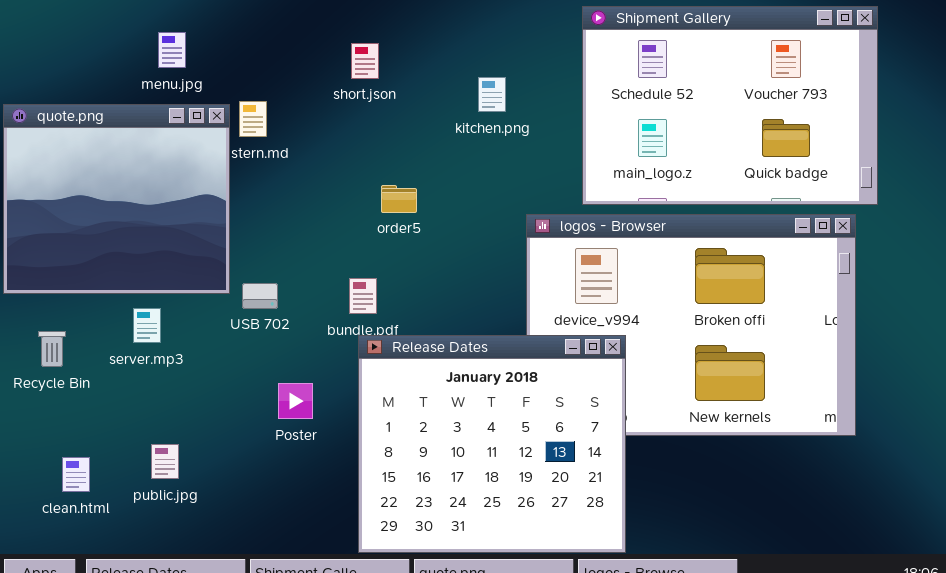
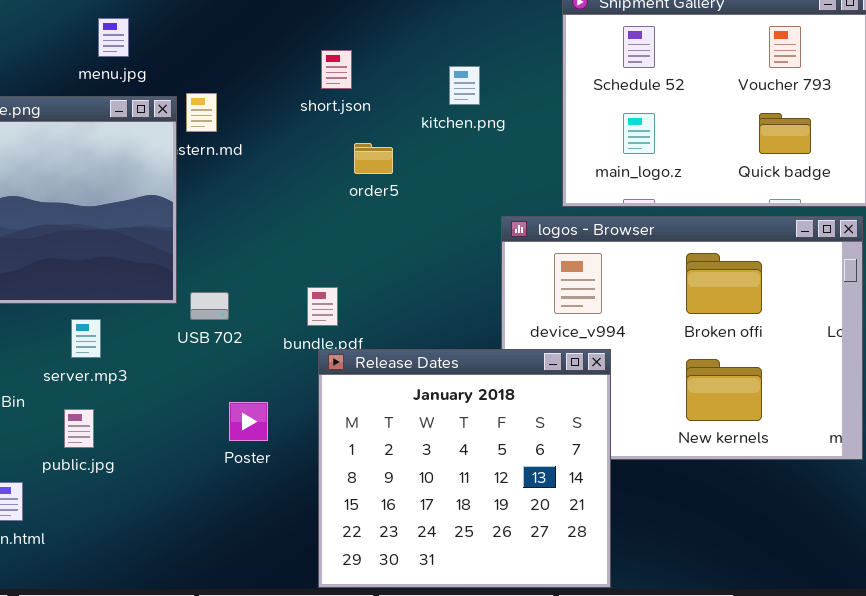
short.json: [351,43,379,79] -> [321,50,352,89], moved
order5: [381,185,417,213] -> [354,143,393,174], moved
public.jpg: [151,444,179,479] -> [64,409,94,448], moved

